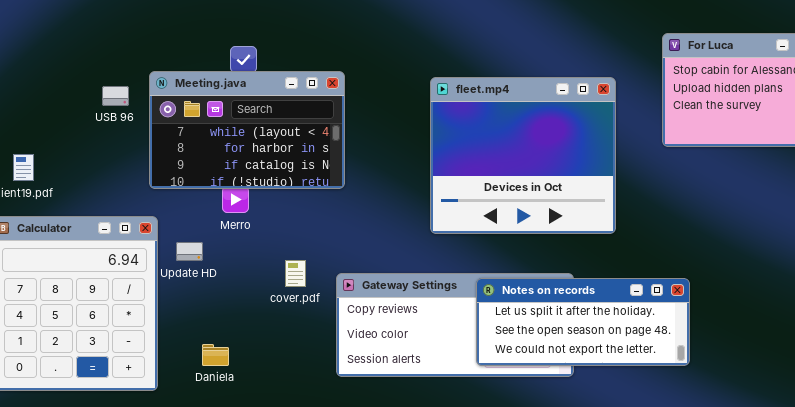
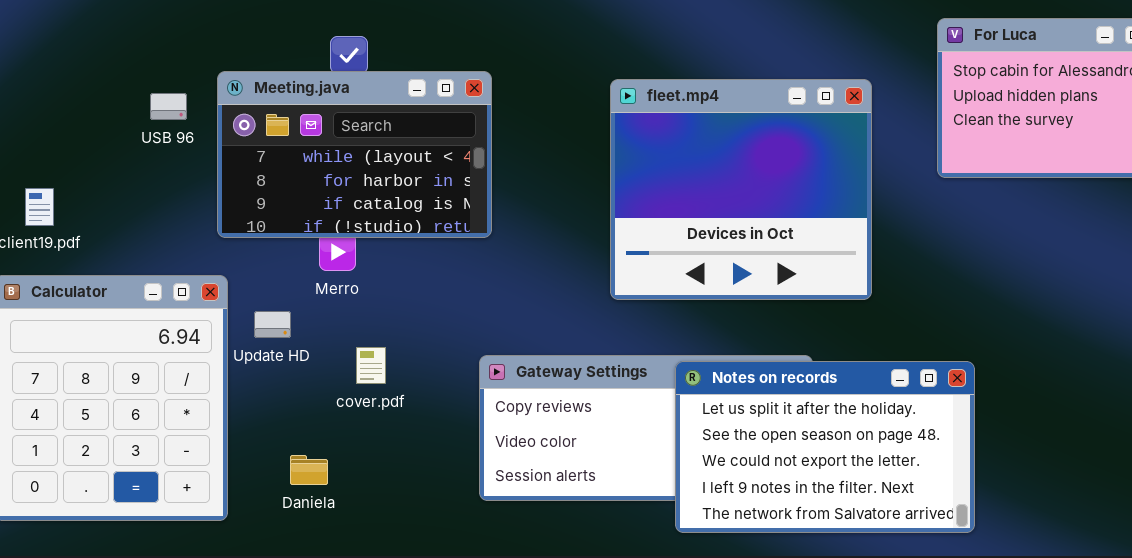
cover.pdf: [285,260,306,287] -> [356,347,386,384], moved
Notes on records: [476,278,690,366] -> [675,361,975,533], resized

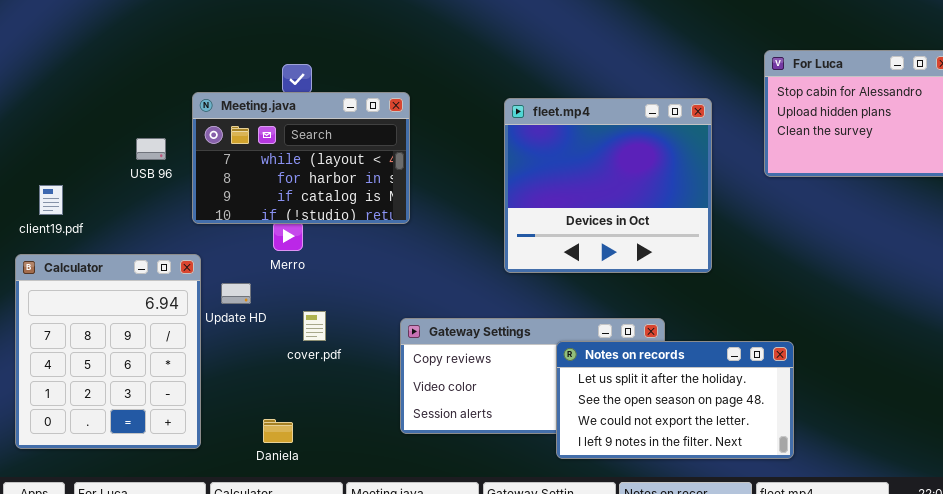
USB 96: [150,93,187,120] -> [136,138,166,160], moved
Notes on records: [675,361,975,533] -> [556,341,794,459], resized
Daniela: [290,455,328,485] -> [263,419,293,443], moved

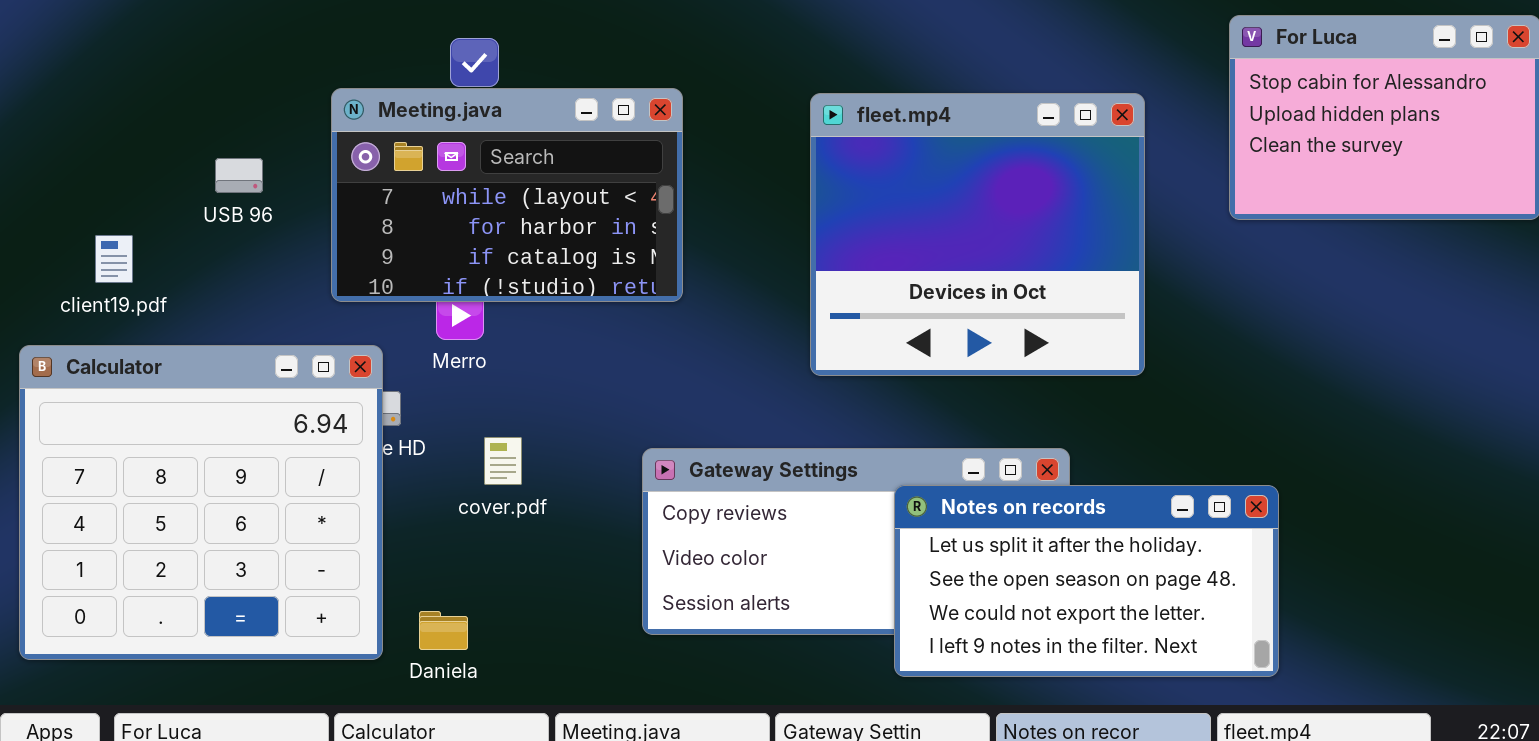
Meeting.java: [192,92,410,224] -> [331,88,683,302], moved
client19.pdf: [39,185,63,215] -> [95,235,133,283], moved
Calculator: [15,254,201,449] -> [19,345,383,660], resized

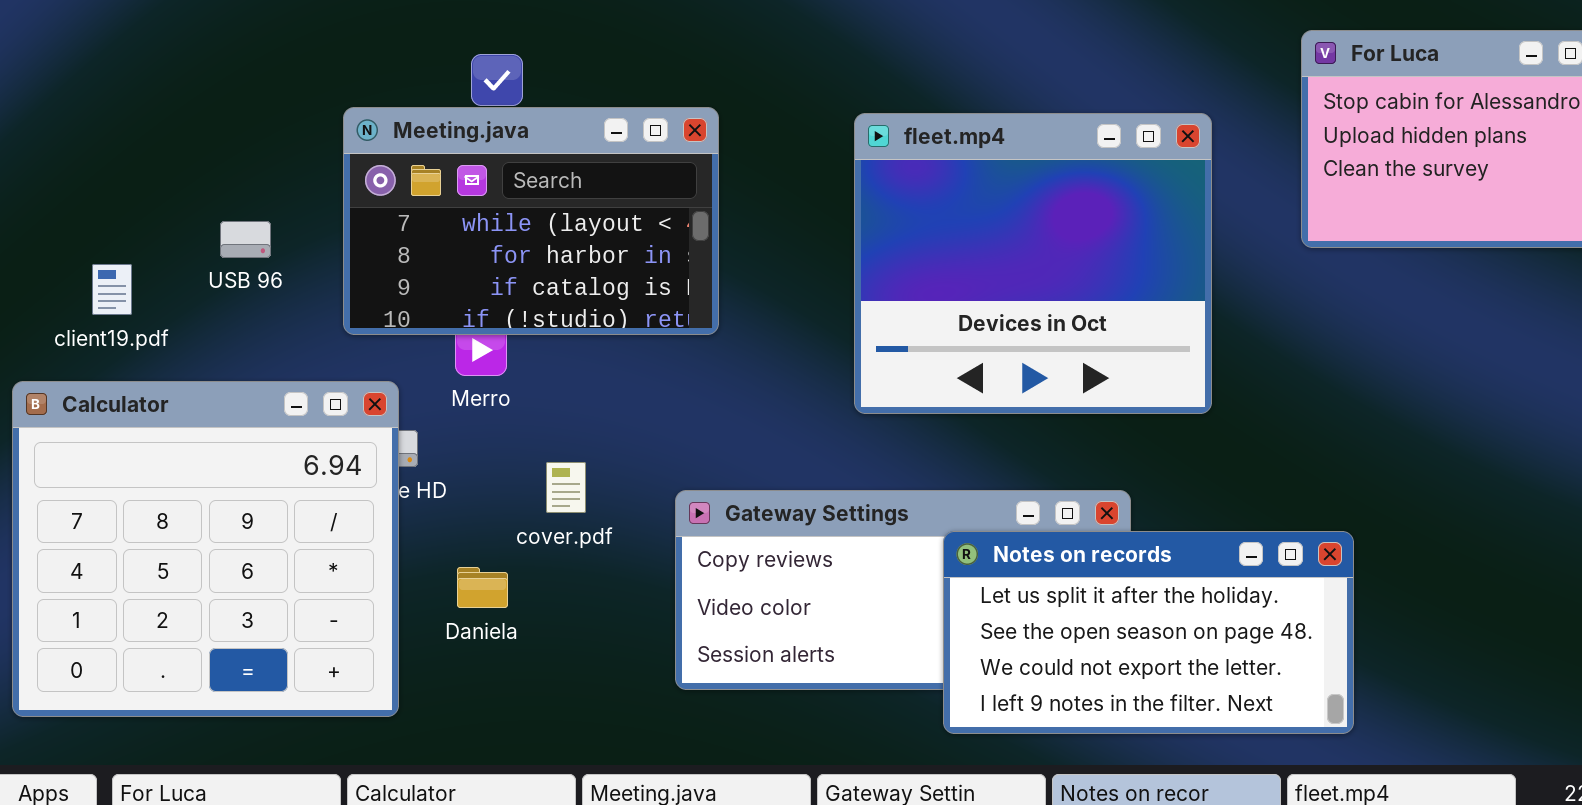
USB 96: [215,158,263,193] -> [220,221,271,258], moved
cover.pdf: [484,437,522,485] -> [546,462,586,513], moved
Daniela: [419,611,468,650] -> [457,567,508,608], moved

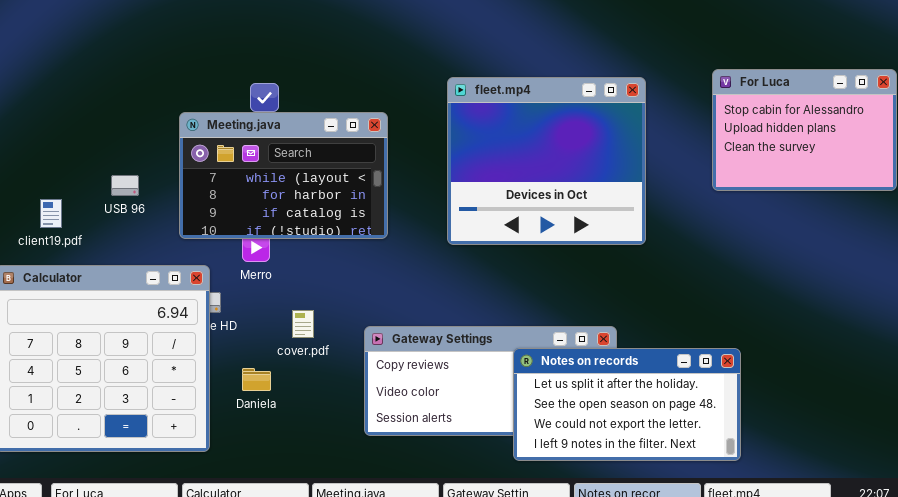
fleet.mp4: [854,113,1212,414] -> [447,77,646,245], moved

